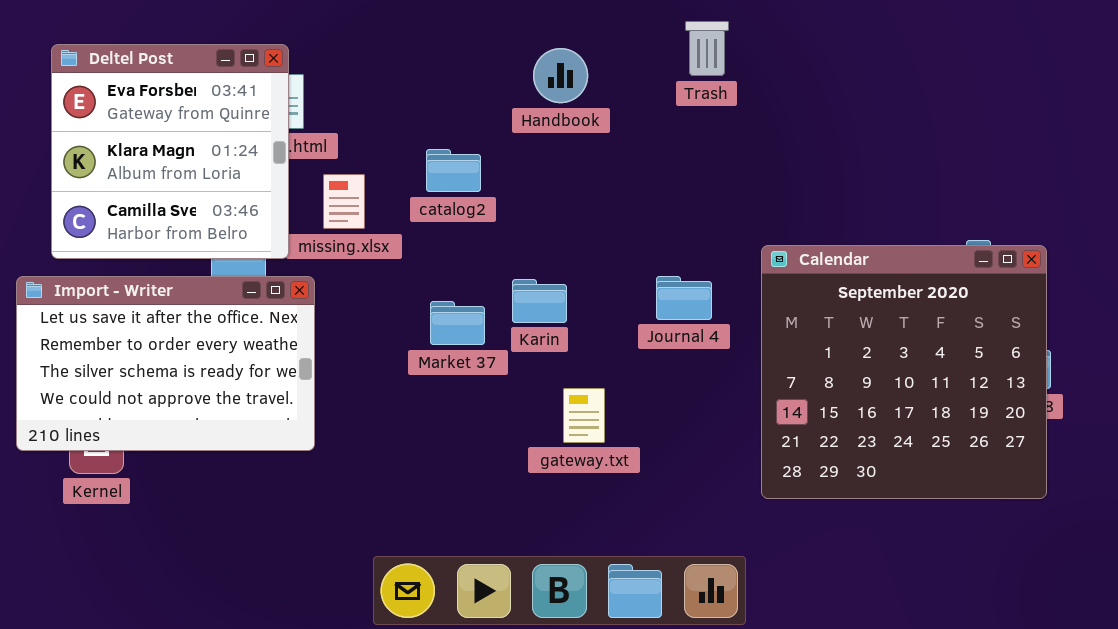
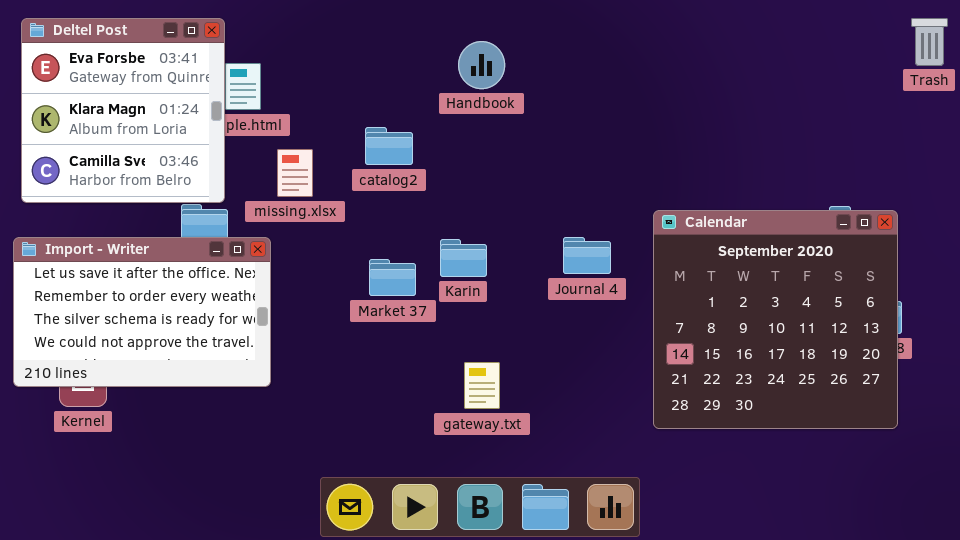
Trash: [685,21,729,76] -> [911,18,948,66], moved
Deltel Post: [51,44,289,259] -> [21,18,225,203], moved
gateway.txt: [563,388,605,443] -> [464,362,500,409], moved

